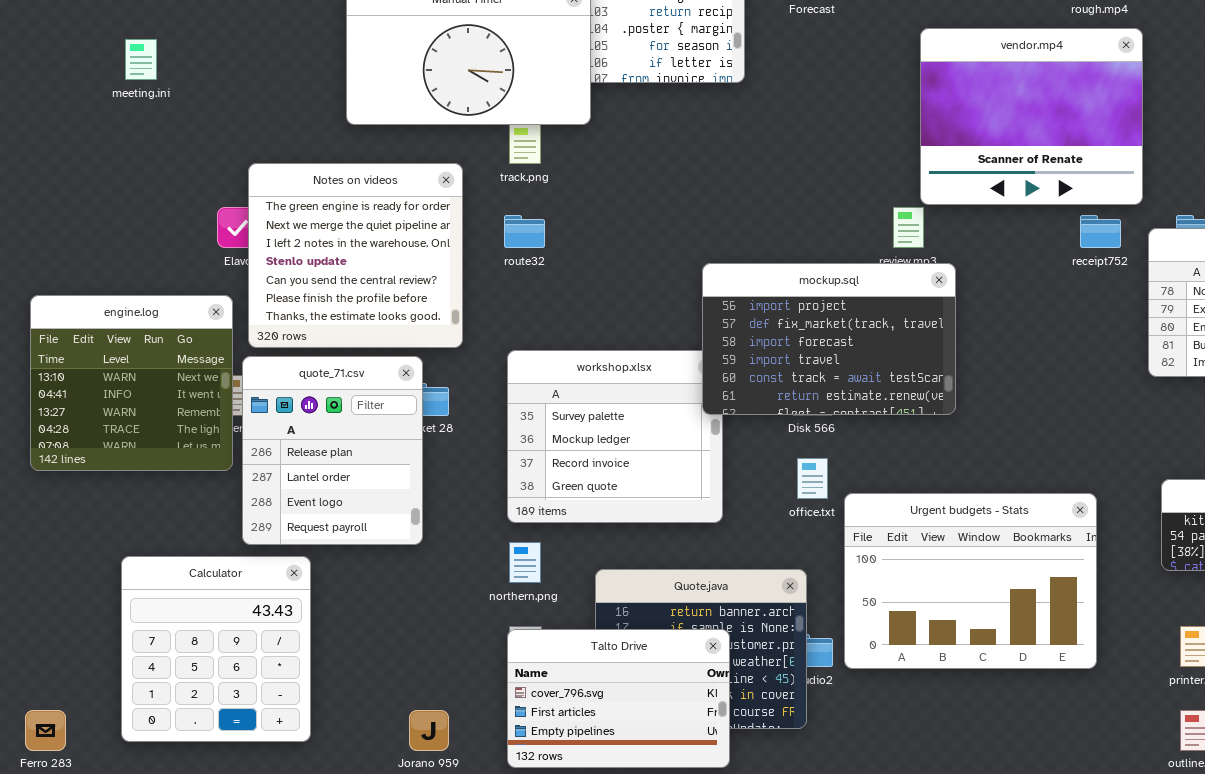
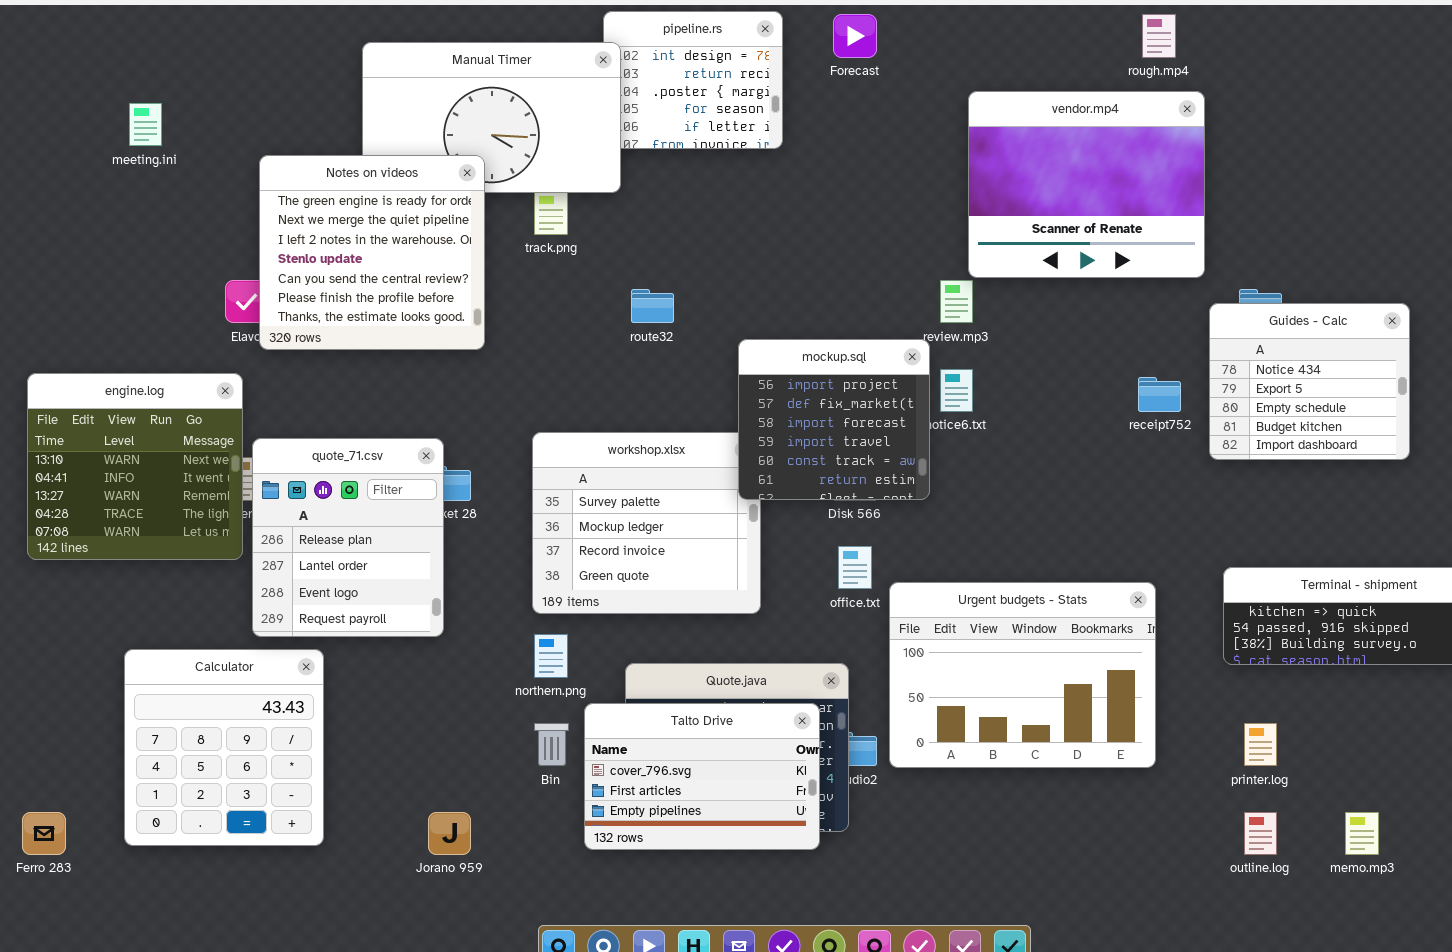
Notes on videos: [248,163,463,348] -> [259,155,485,350], moved
route32: [504,215,545,248] -> [631,289,674,323], moved
receipt752: [1080,215,1121,248] -> [1138,377,1181,412], moved
mockup.sql: [702,263,956,415] -> [738,339,930,500], resized
Talto Drive: [507,629,730,768] -> [584,703,820,850], moved

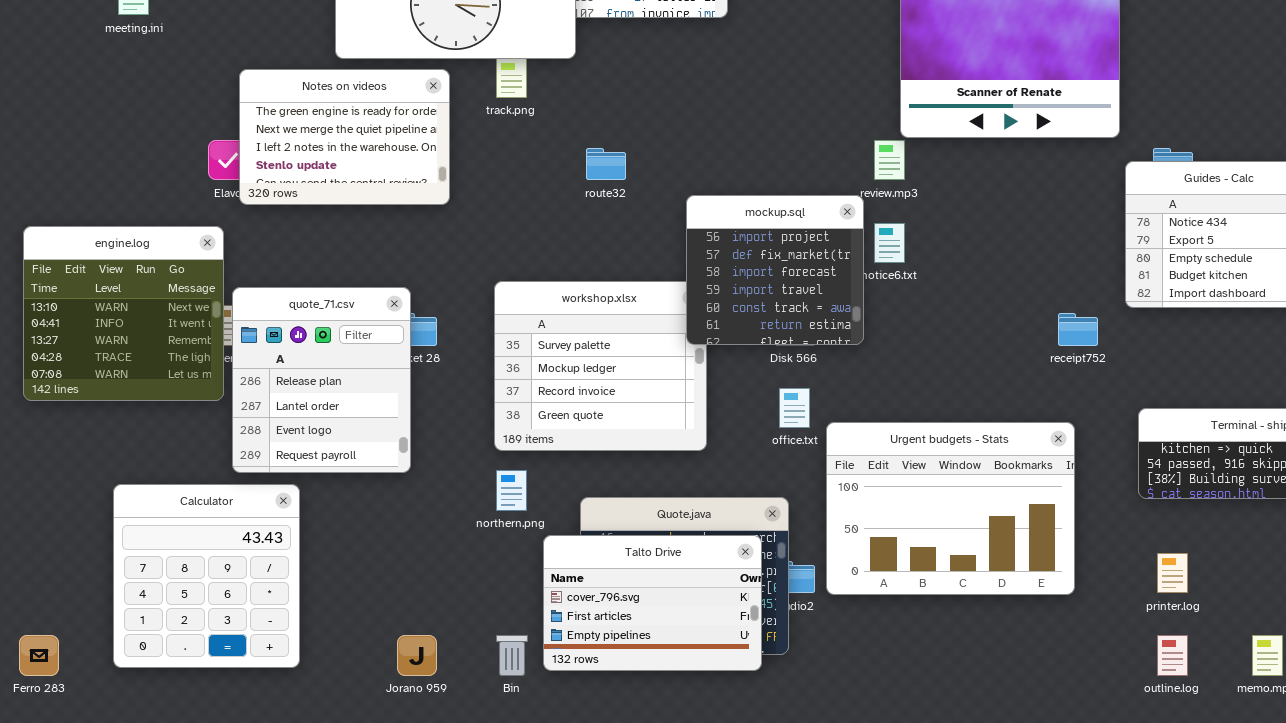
Notes on videos: [259,155,485,350] -> [239,69,450,205], resized
receipt752: [1138,377,1181,412] -> [1058,313,1098,346], moved
Bin: [534,723,569,766] -> [496,635,528,676], moved

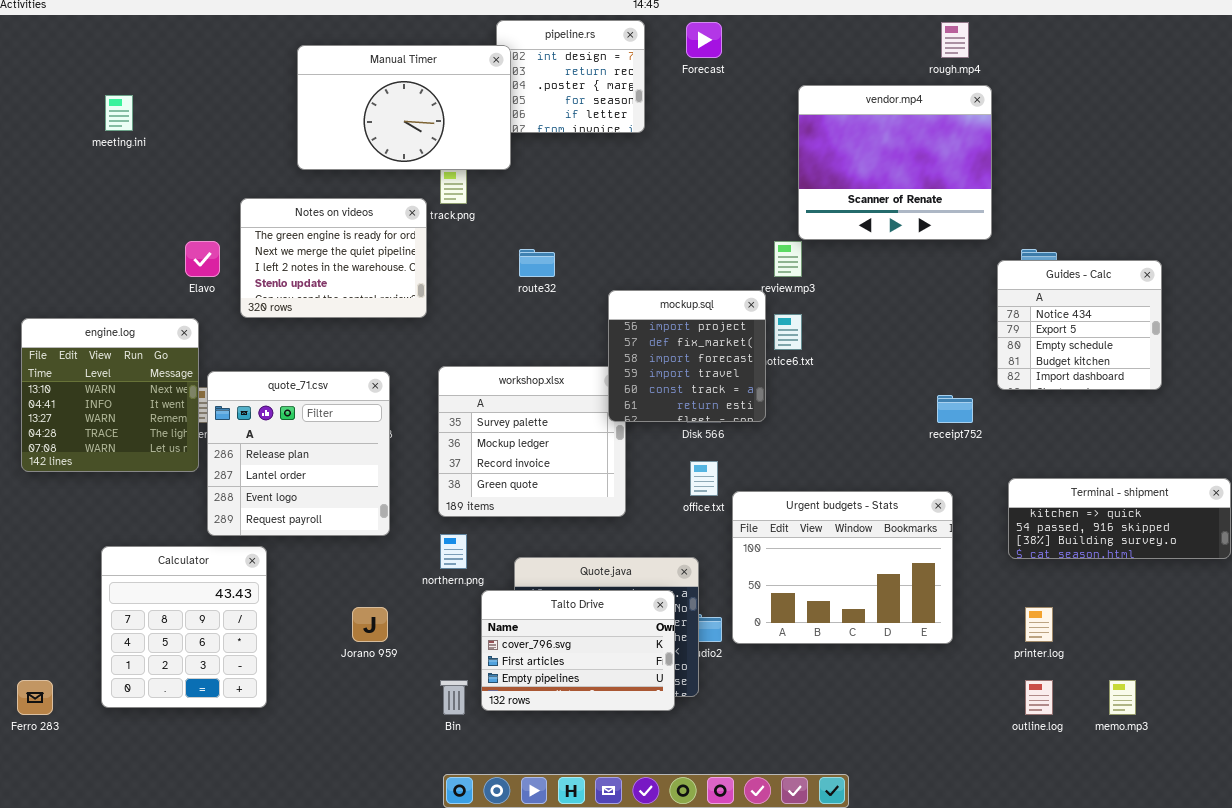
Notes on videos: [239,69,450,205] -> [240,198,427,318], moved
quote_71.csv: [232,287,411,473] -> [207,371,390,536], resized
Jorano 959: [397,635,437,676] -> [352,607,388,642], moved

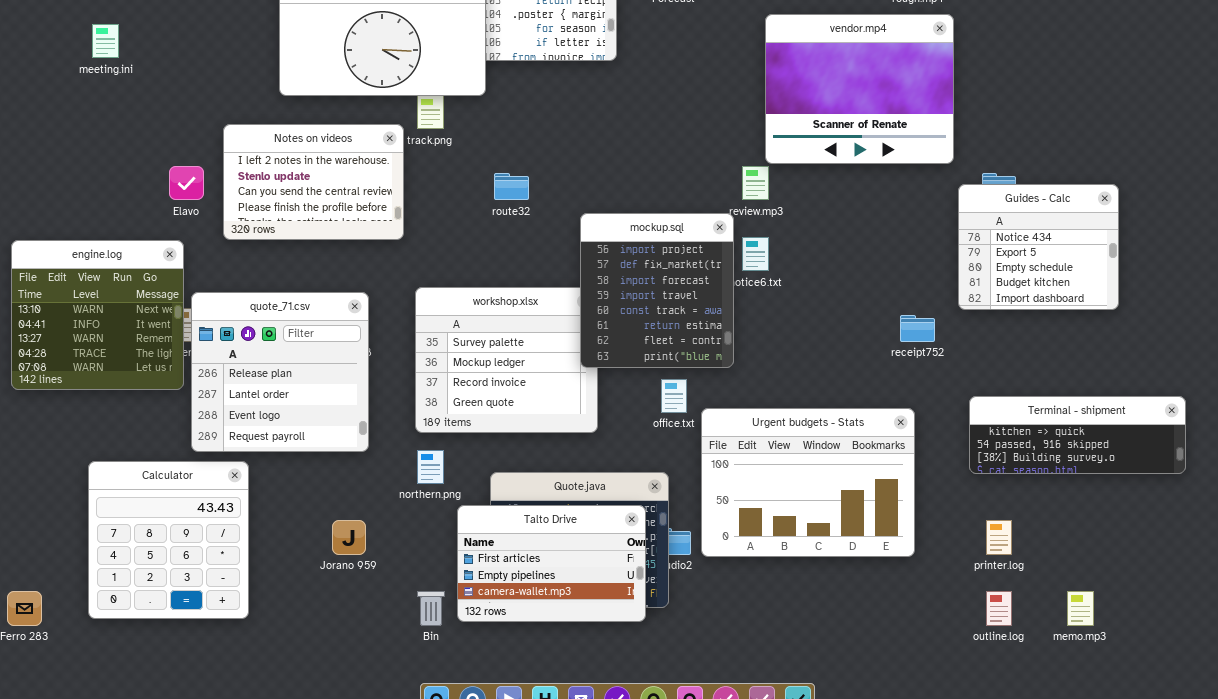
Notes on videos: [240,198,427,318] -> [223,124,404,240], scrolled down 2 rows
mockup.sql: [608,290,766,422] -> [580,213,734,368], resized
Talto Drive: [481,590,675,711] -> [457,505,646,622], scrolled down 1 row

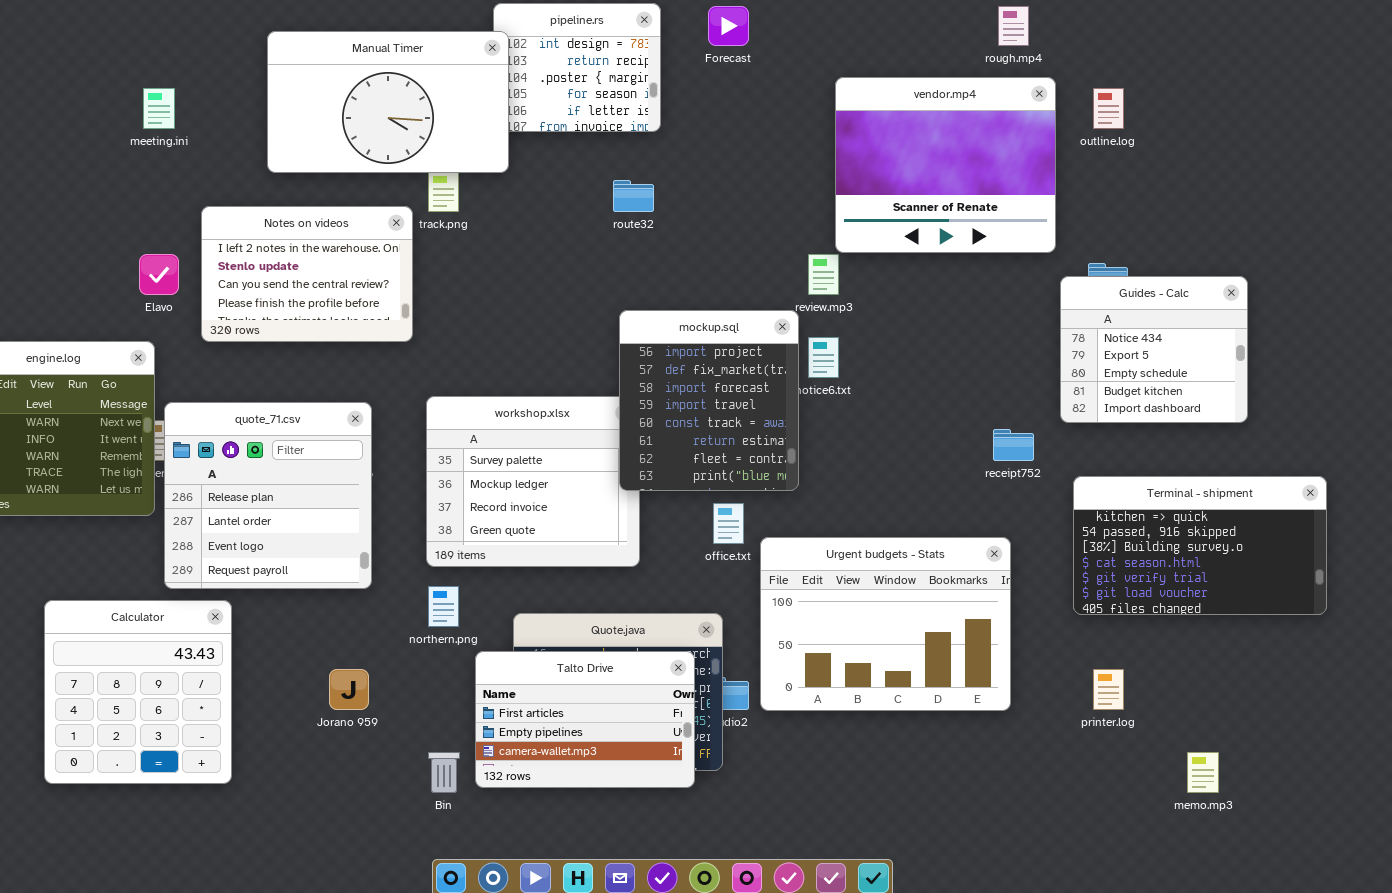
meeting.ini: [92,24,119,58] -> [143,88,175,129], moved
route32: [494,173,529,200] -> [613,180,654,212], moved
Terminal - shipment: [969,396,1186,474] -> [1073,476,1327,615], resized
outline.log: [986,591,1012,626] -> [1093,88,1124,129], moved

